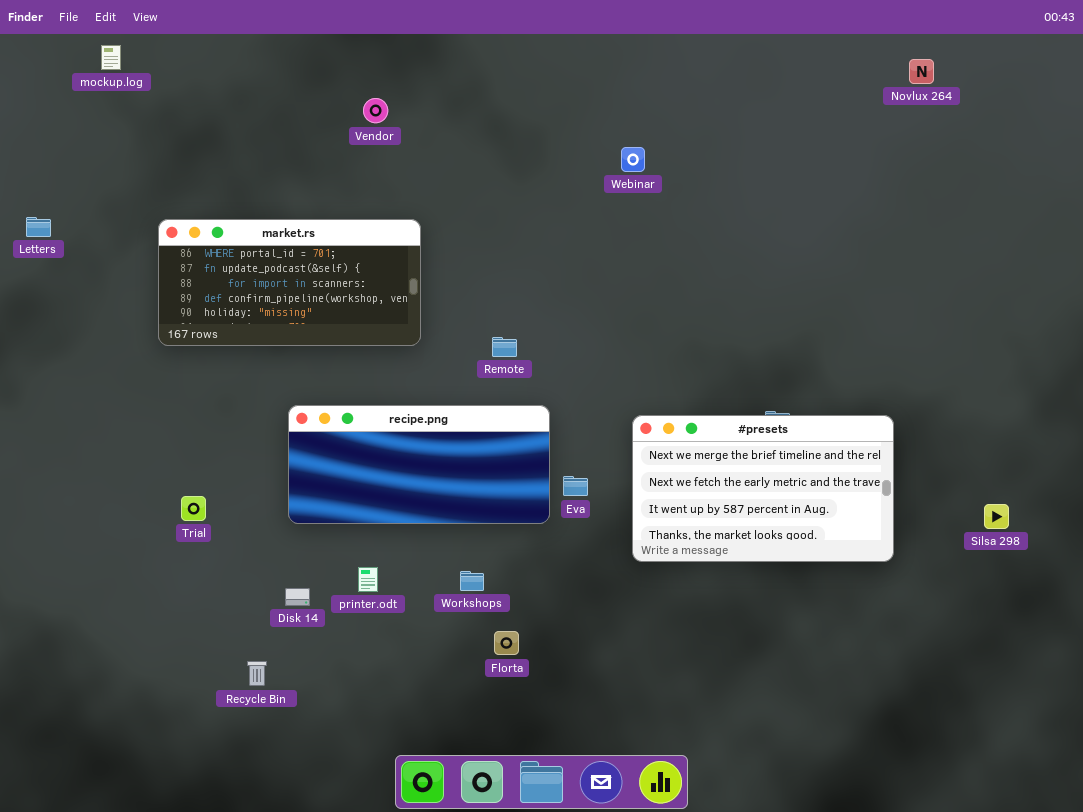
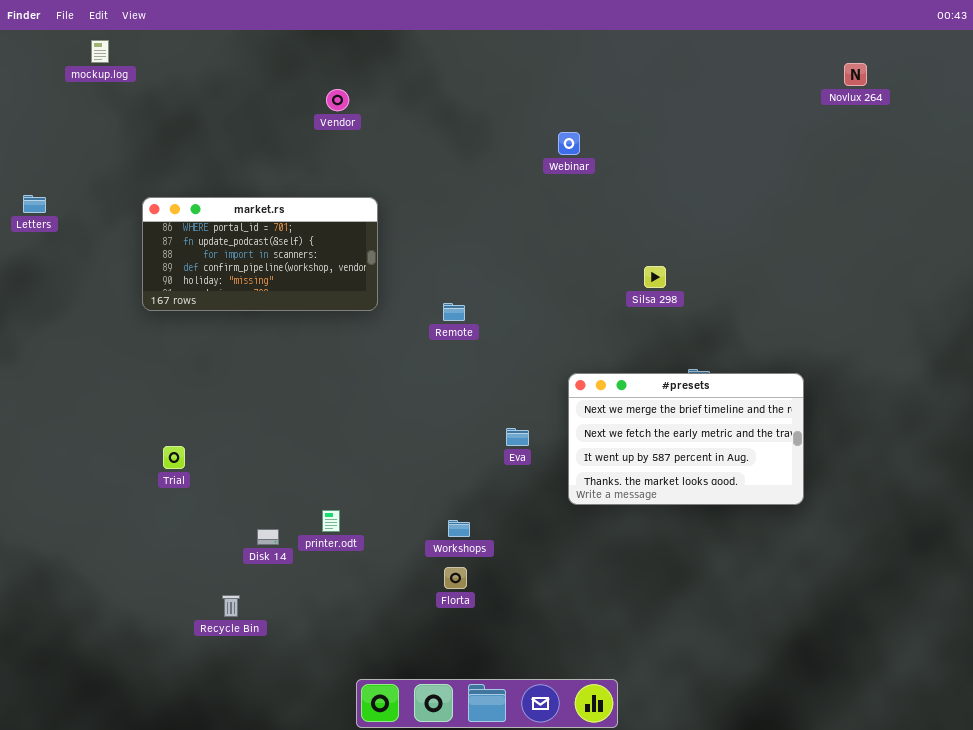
Novlux 264: [909,59,934,84] -> [844,63,867,86], moved
recipe.png: [288,405,550,524] -> none, closed
Silsa 298: [984,504,1009,529] -> [644,266,666,288], moved
Workshops: [460,571,484,591] -> [448,520,470,537], moved

